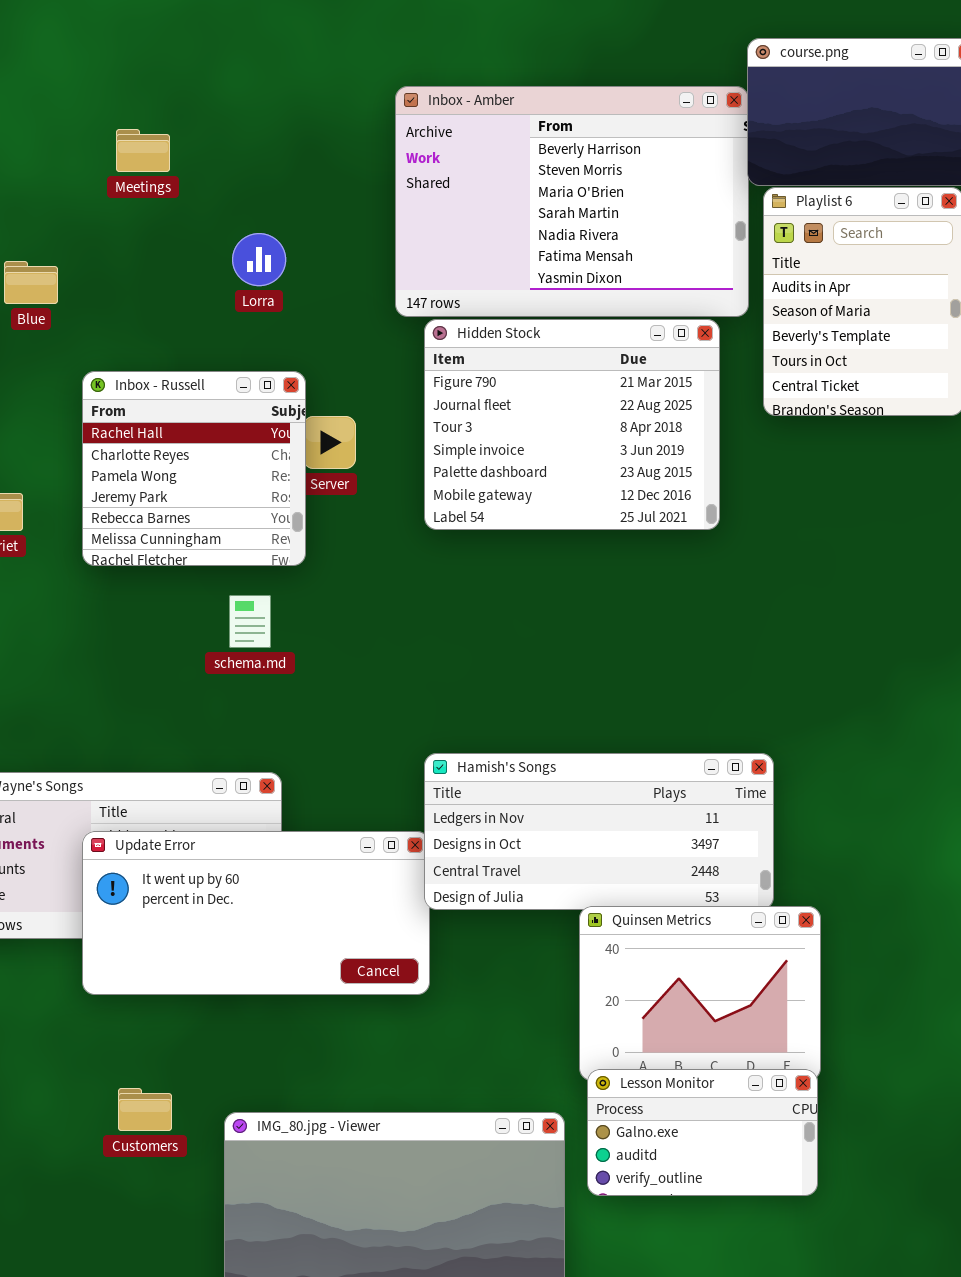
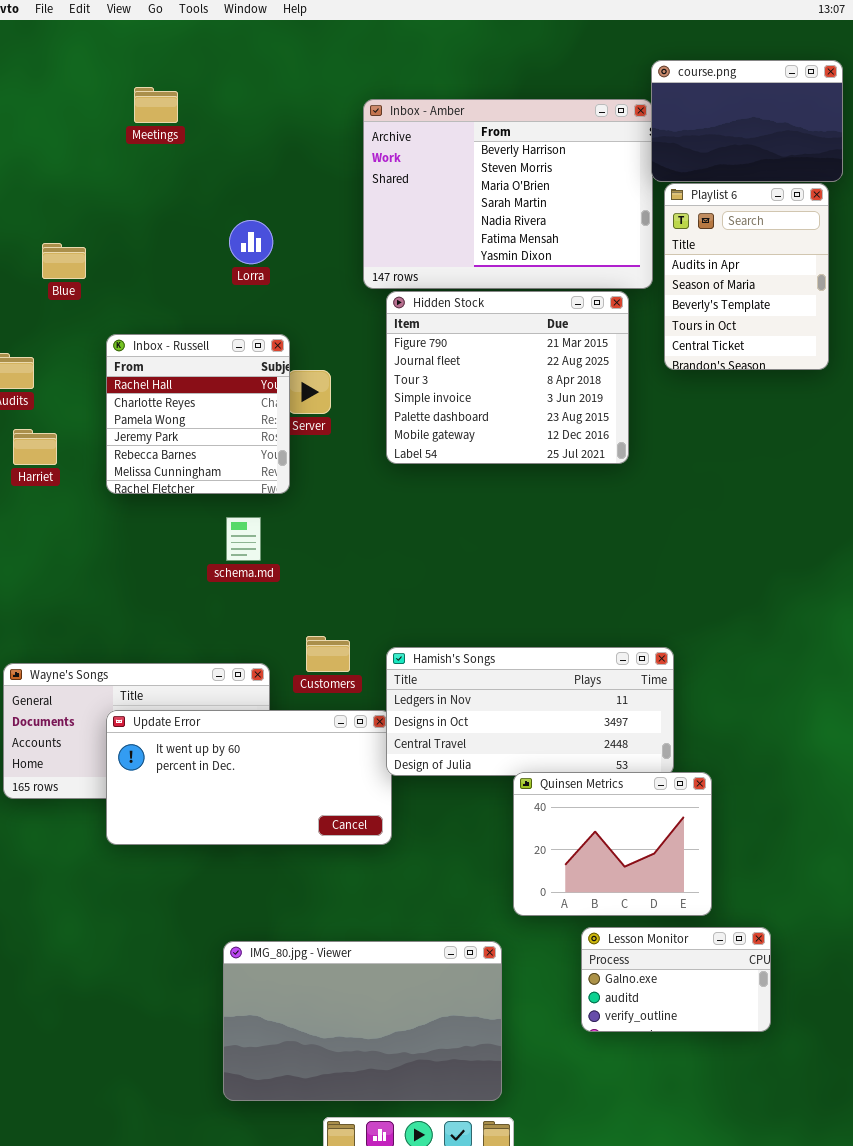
Meetings: [116,129,170,172] -> [134,87,178,123], moved
Lesson Monitor: [587,1069,818,1196] -> [581,927,771,1032], moved
Customers: [118,1088,172,1131] -> [306,636,350,672], moved

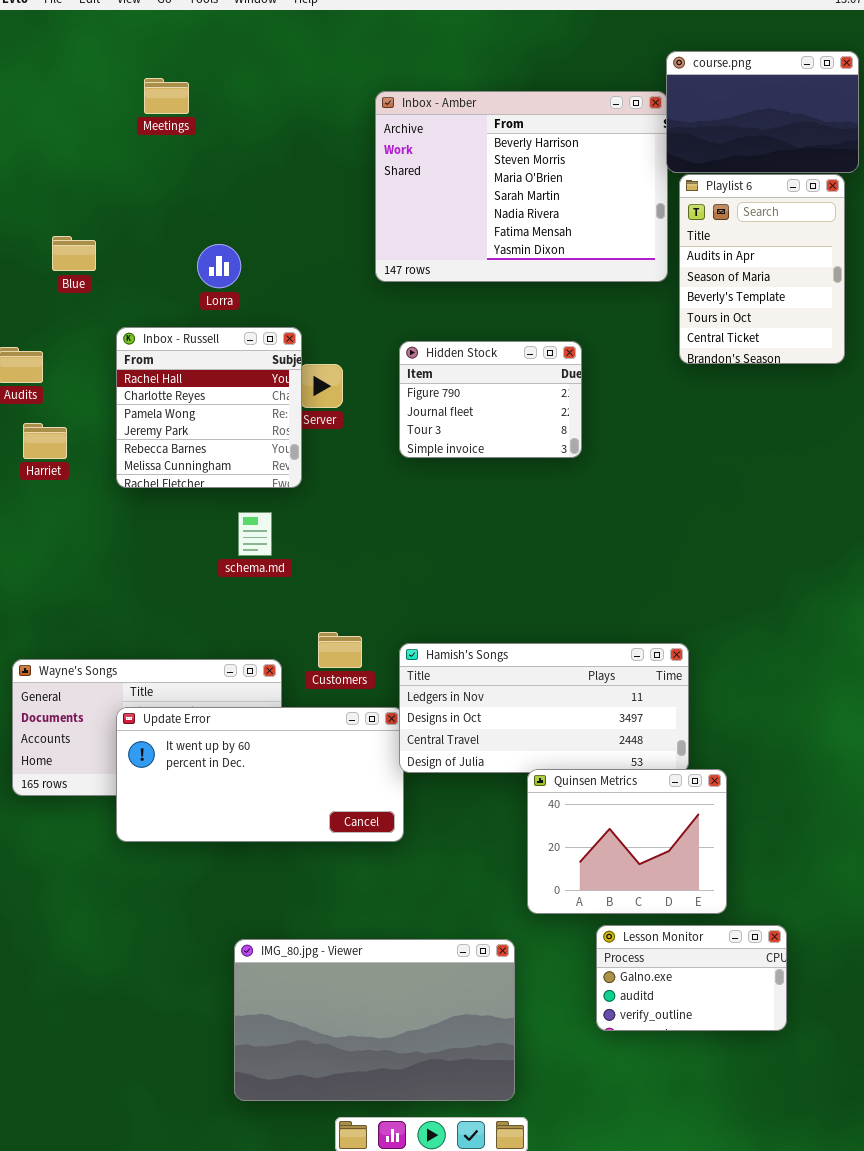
Lorra: [229,220,273,264] -> [197,244,241,288], moved
Hidden Stock: [386,291,629,464] -> [399,341,582,458], resized

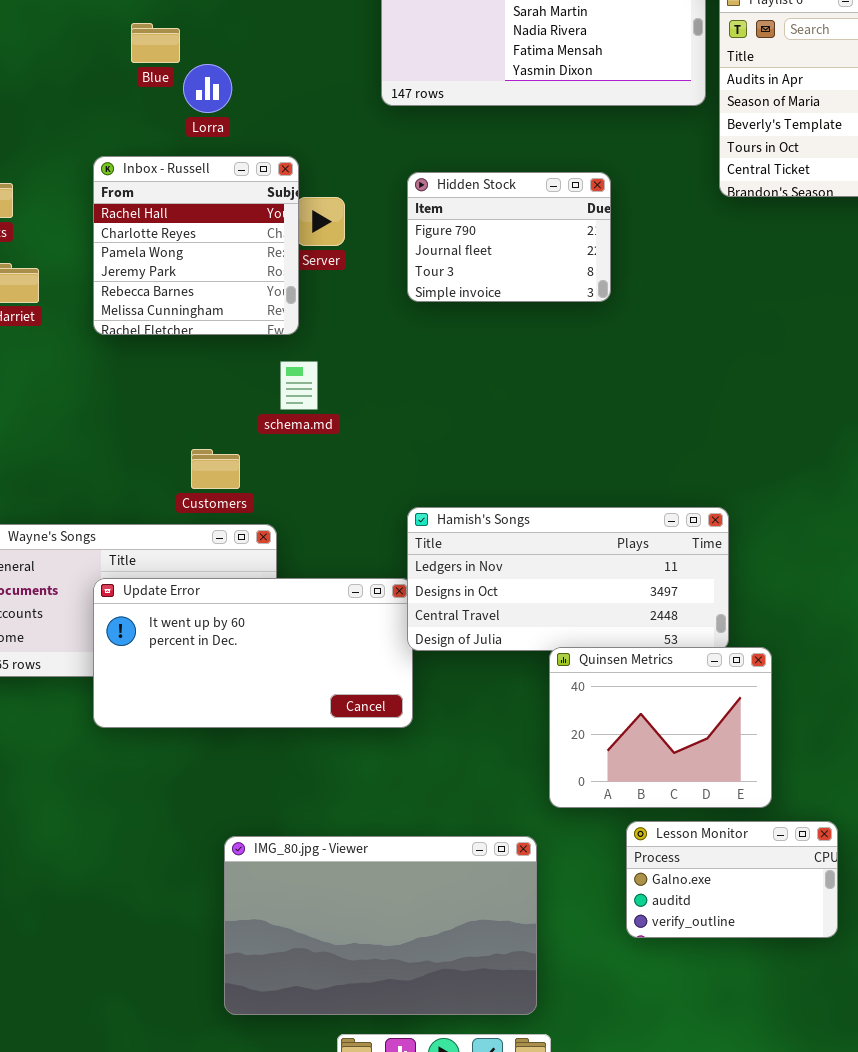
Blue: [52,236,96,271] -> [131,23,180,63], moved
schema.md: [238,512,272,556] -> [280,361,318,410], moved
Customers: [318,632,362,668] -> [191,449,240,489], moved

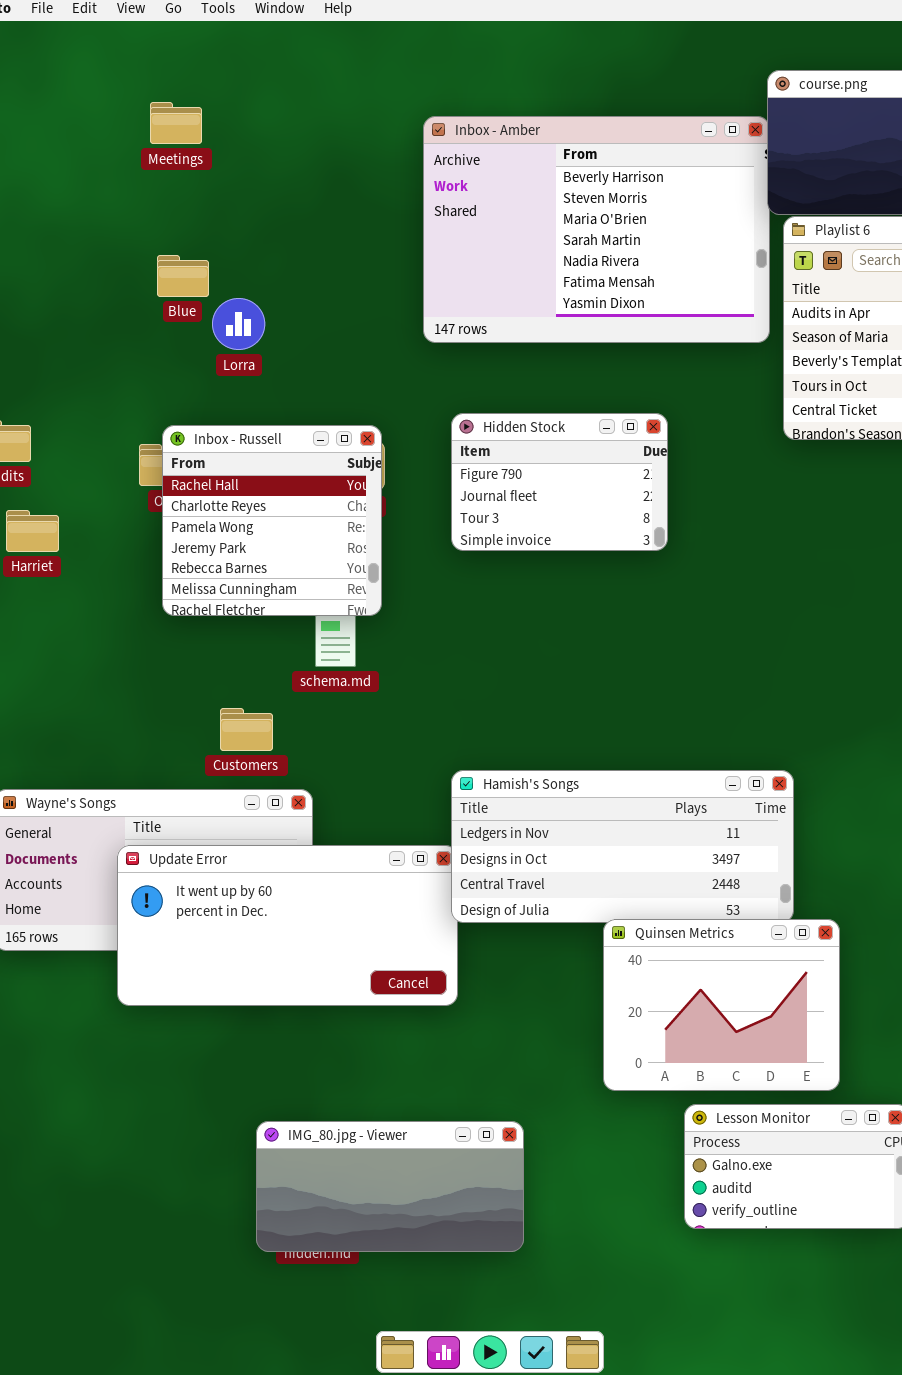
Inbox - Russell: [93,156,299,335] -> [162,425,382,616], moved
IMG_80.jpg - Viewer: [224,836,537,1015] -> [256,1121,524,1252], resized

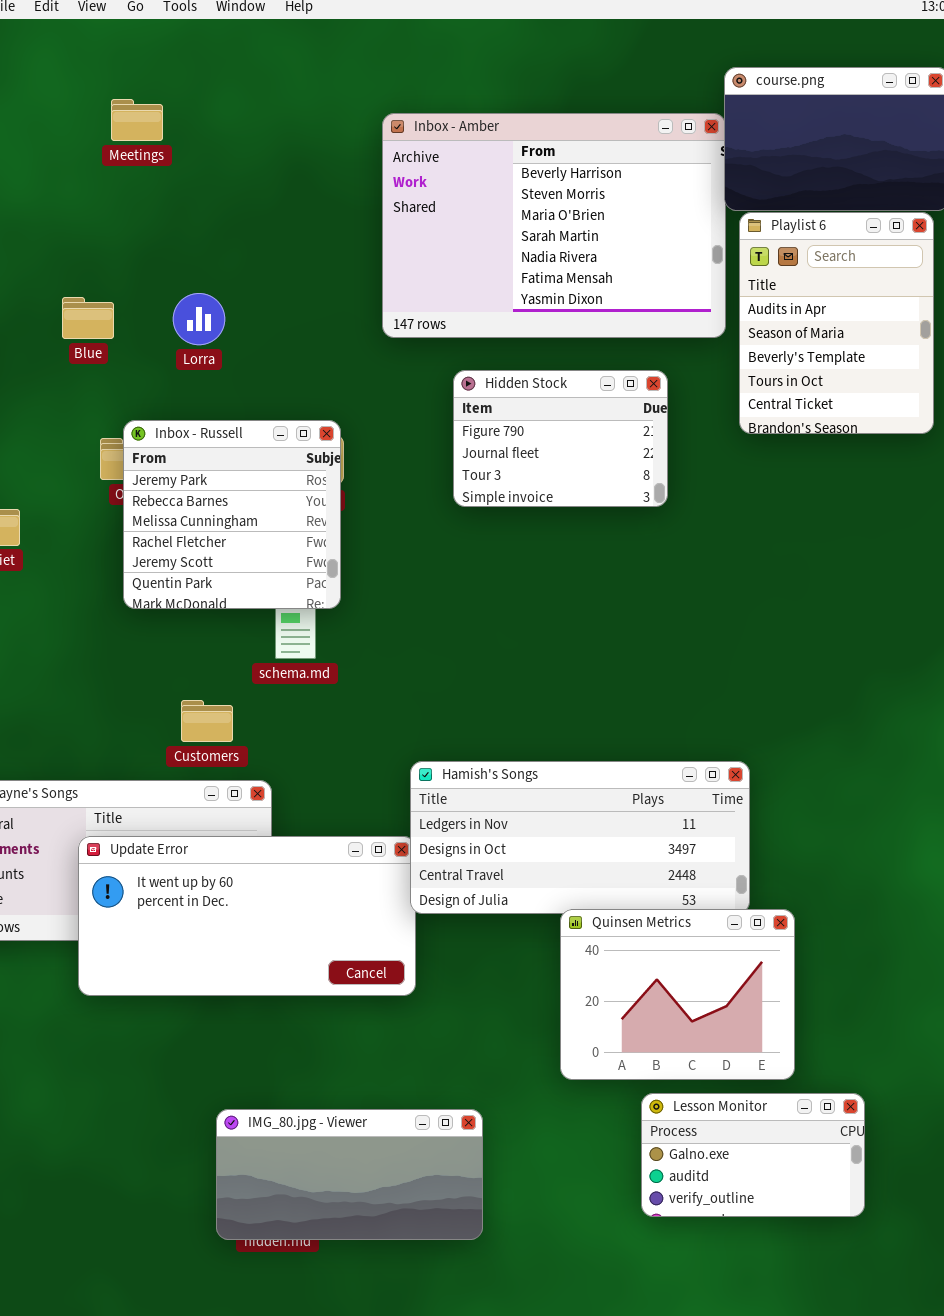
Blue: [157,255,209,297] -> [62,297,114,339], moved
Hidden Stock: [451,413,668,551] -> [453,370,668,507], moved
Inbox - Russell: [162,425,382,616] -> [123,420,341,609], scrolled down 3 rows

